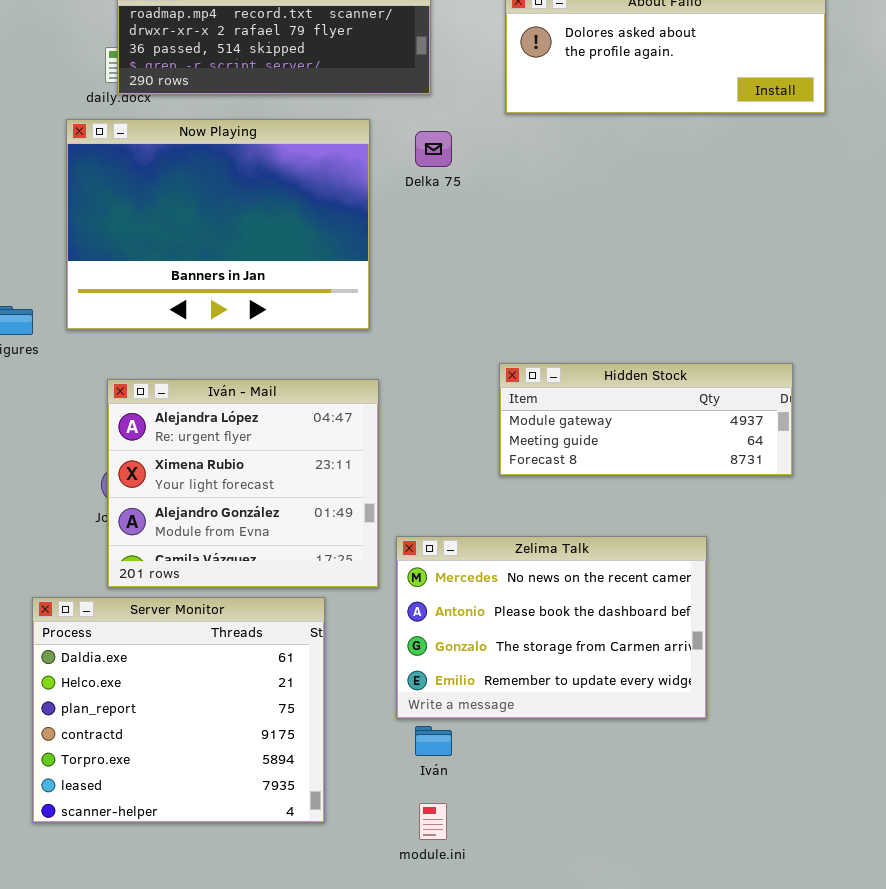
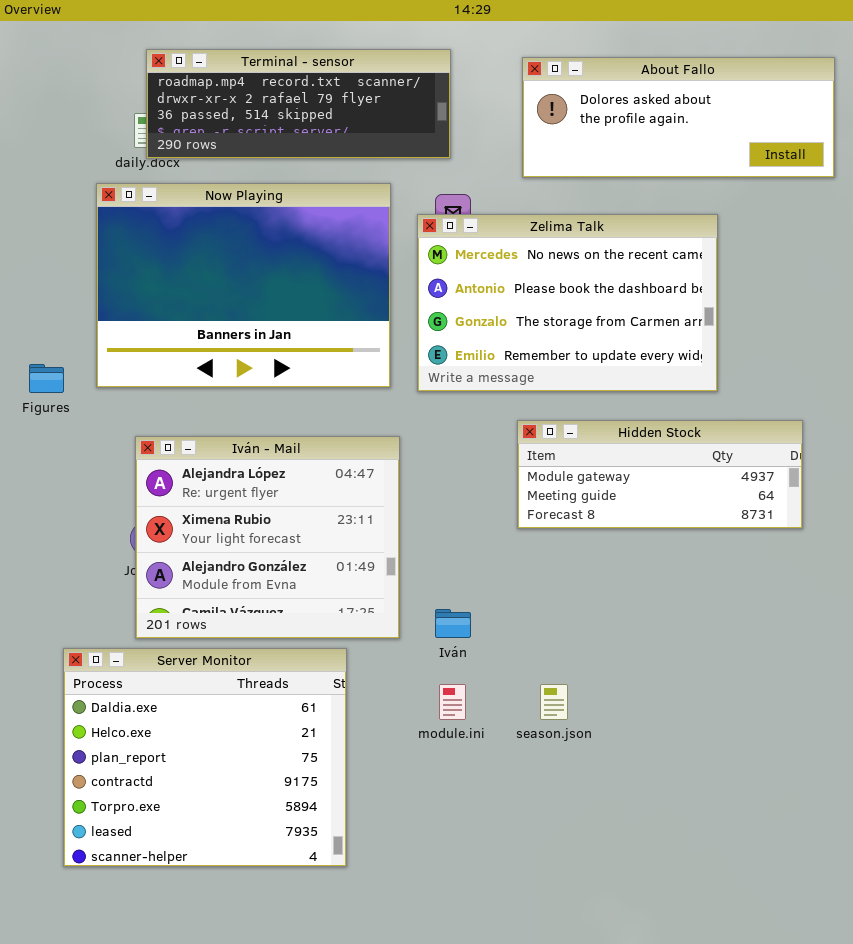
Zelima Talk: [396,536,707,719] -> [417,214,718,392], moved
Iván: [415,726,452,756] -> [435,609,471,638], moved
module.ini: [419,803,447,840] -> [439,684,466,720], moved

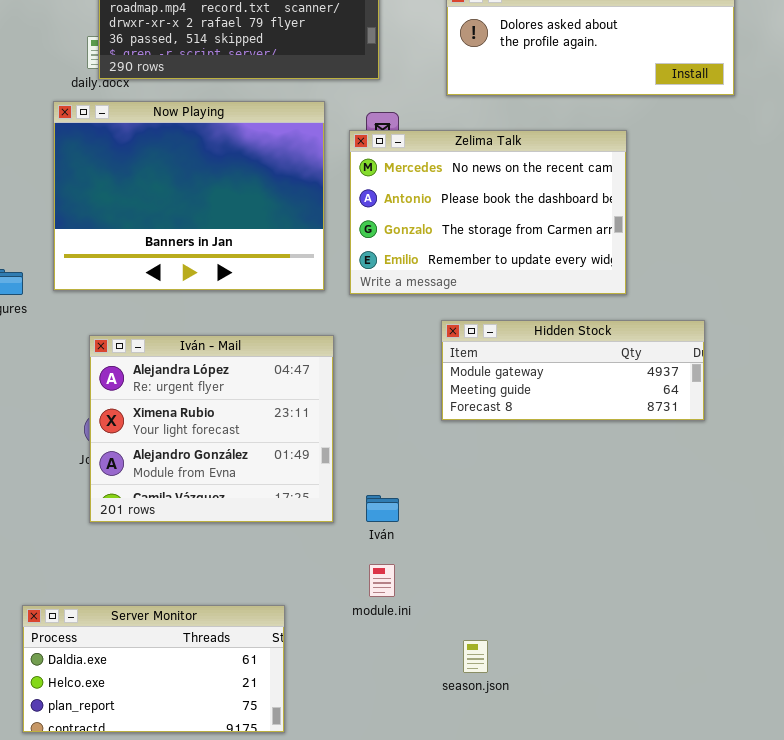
Server Monitor: [63,648,347,867] -> [22,605,285,733], resized
season.json: [540,684,568,720] -> [463,640,488,673], moved

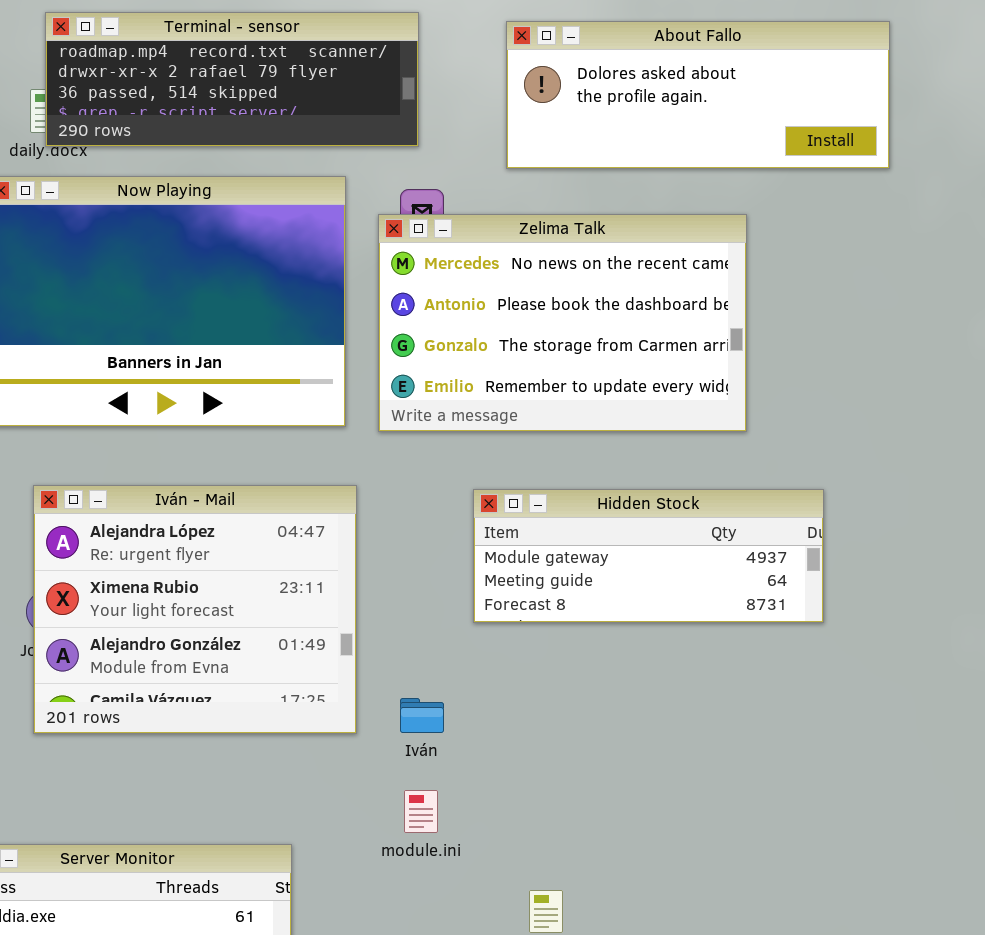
Hidden Stock: [441,320,705,421] -> [473,489,824,623], moved

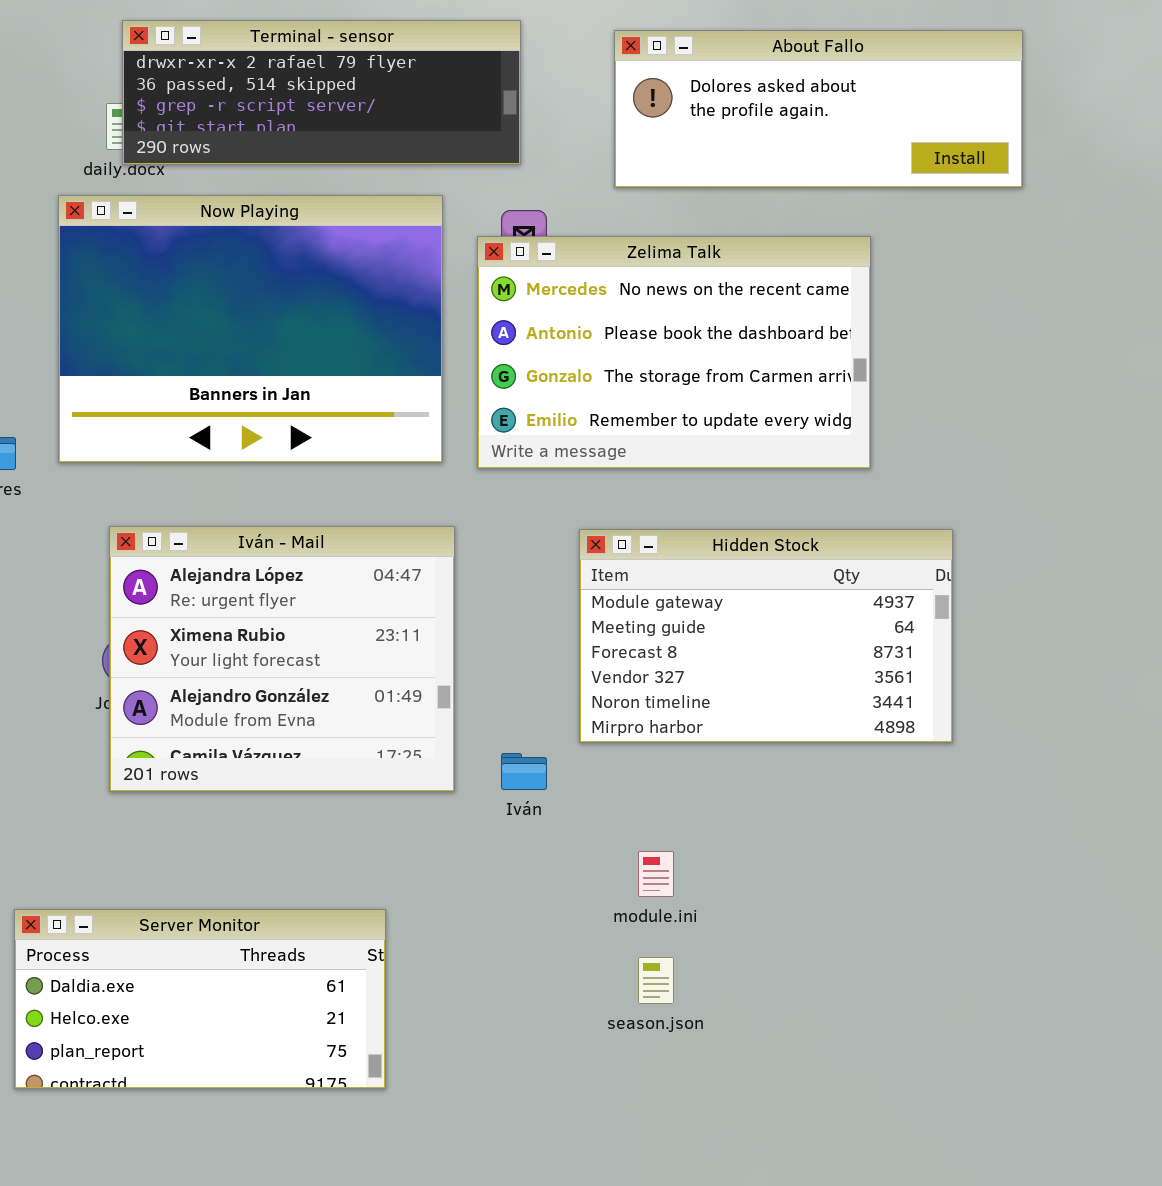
Terminal - sensor: [45,12,419,147] -> [122,20,521,165], scrolled down 1 row
Hidden Stock: [473,489,824,623] -> [579,529,953,743], resized
module.ini: [404,790,438,833] -> [638,851,674,897], moved

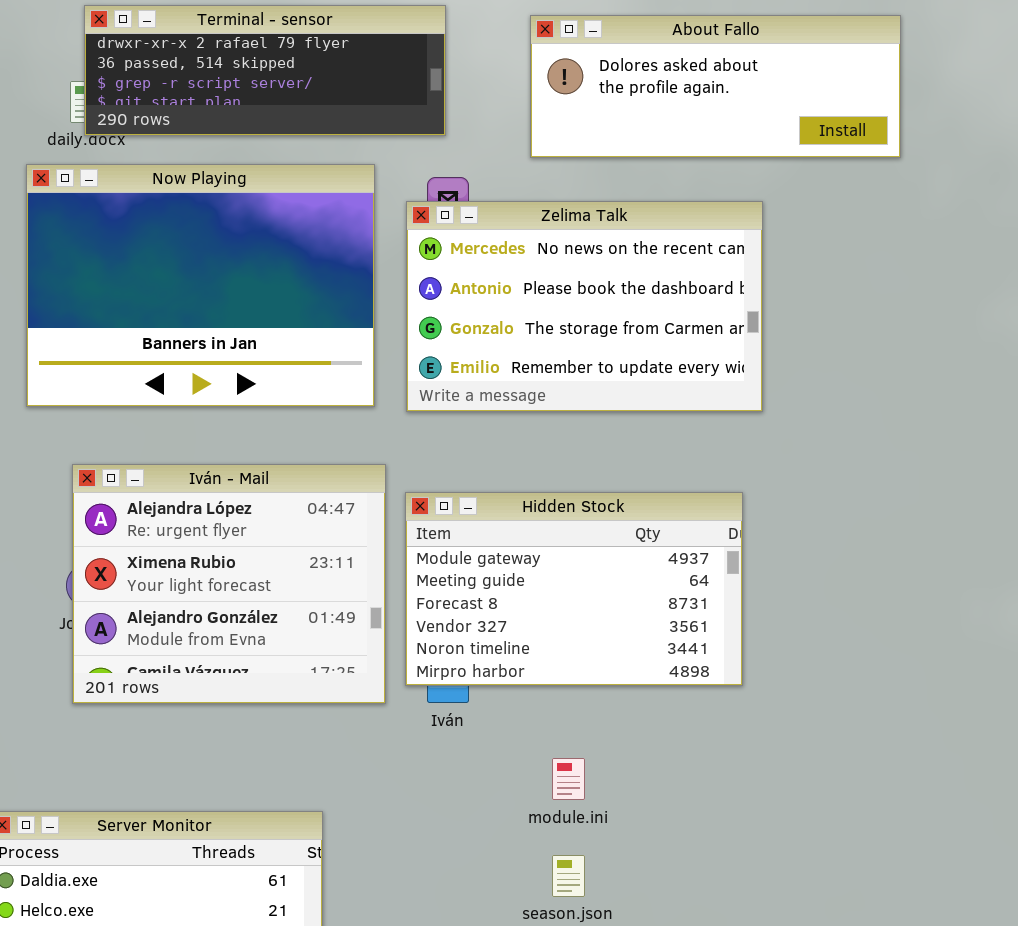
Hidden Stock: [579,529,953,743] -> [405,492,743,686], moved

